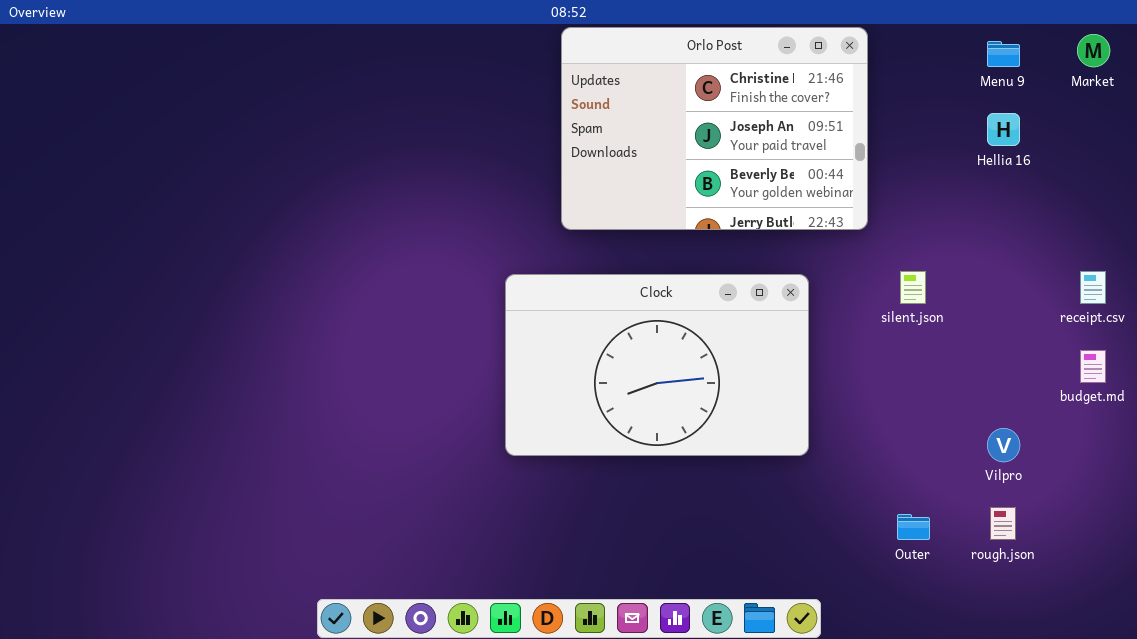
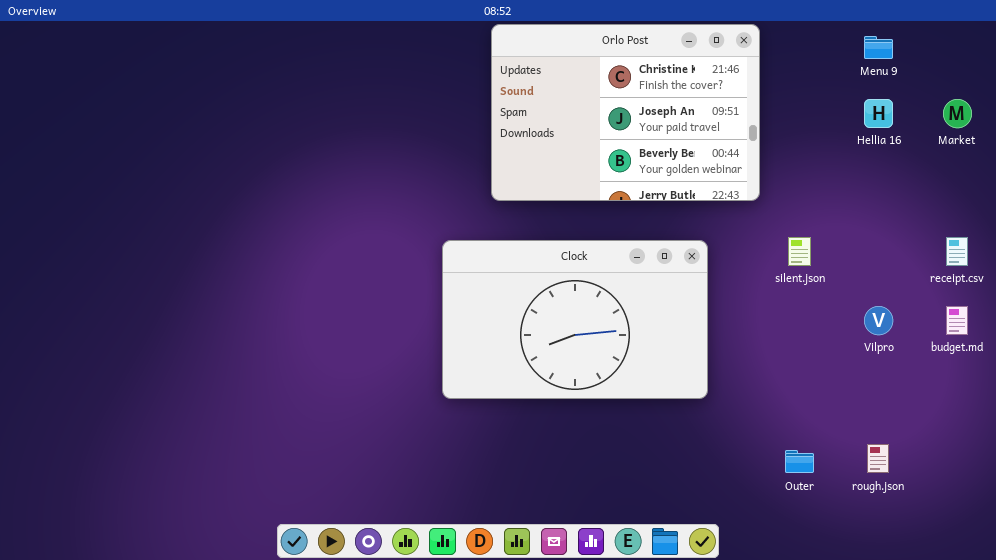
Market: [1077,34,1110,67] -> [943,99,972,128], moved
Vilpro: [987,428,1020,462] -> [864,306,893,335], moved

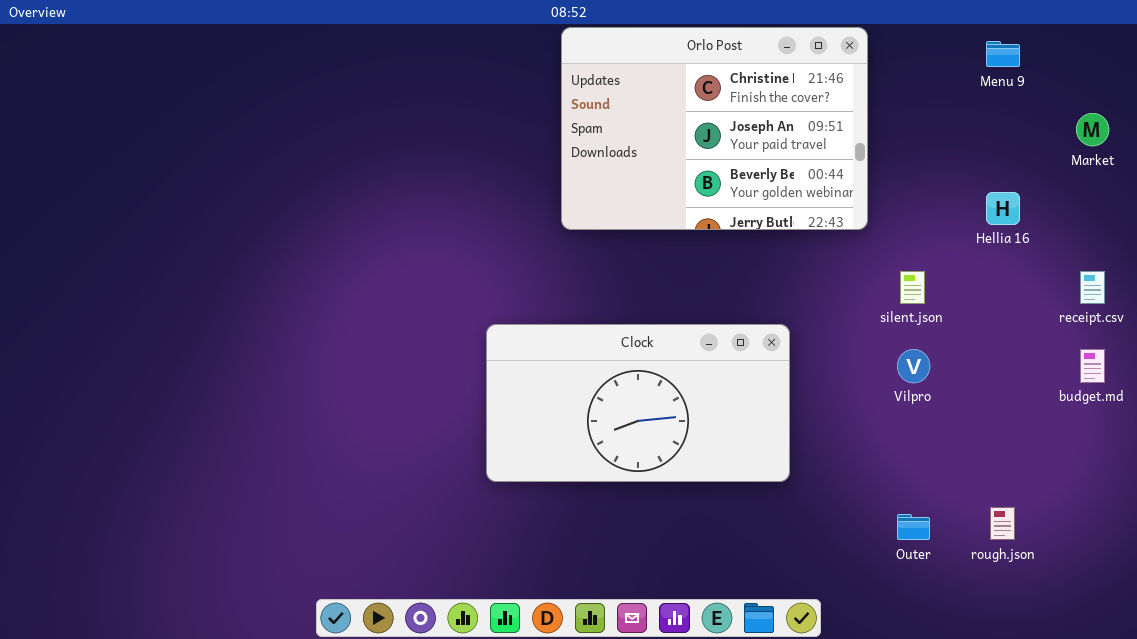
Hellia 16: [864,99,893,128] -> [986,192,1020,225], moved
Clock: [442,240,708,399] -> [486,324,790,482], moved, resized
Vilpro: [864,306,893,335] -> [897,349,930,383], moved

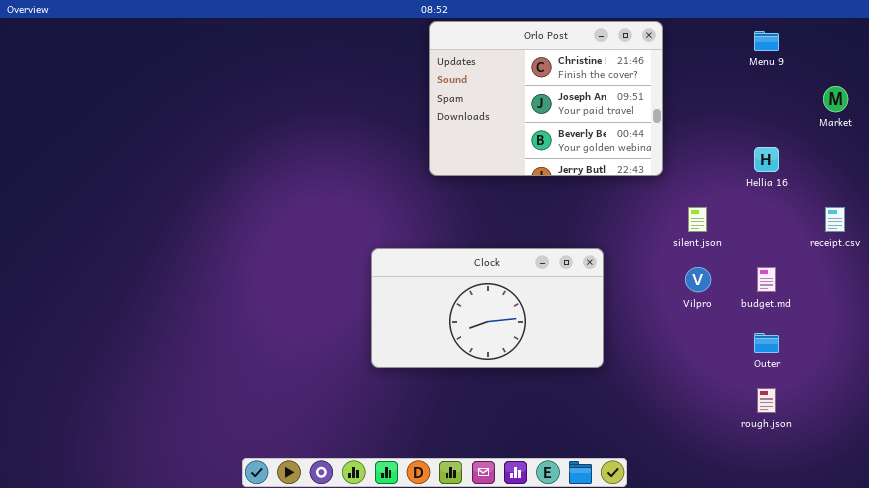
budget.md: [1080,349,1105,383] -> [757,267,776,292], moved
Outer: [897,514,930,540] -> [754,333,779,353], moved

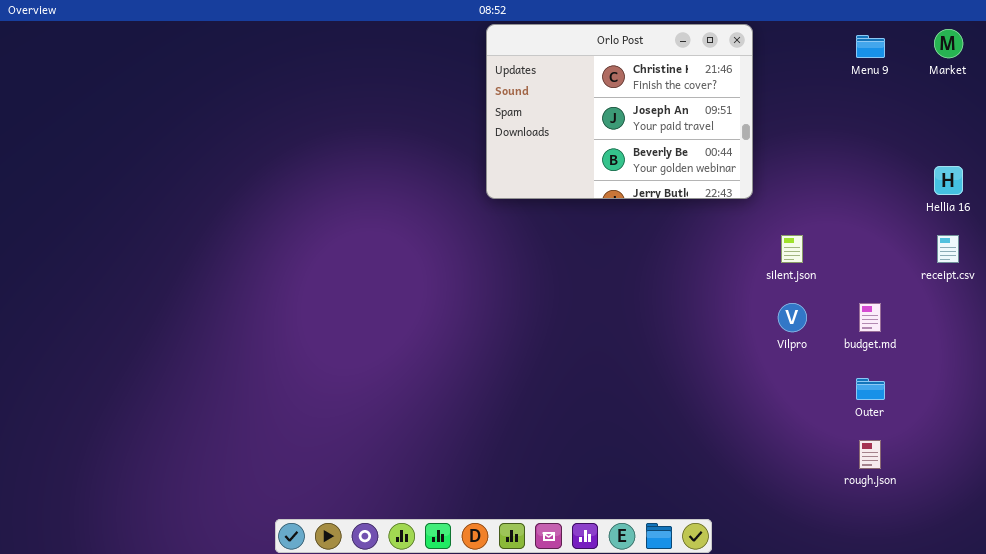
Market: [823,86,848,112] -> [934,29,963,58], moved
Hellia 16: [754,147,779,172] -> [934,166,963,195], moved
Clock: [371,248,604,368] -> none, closed

